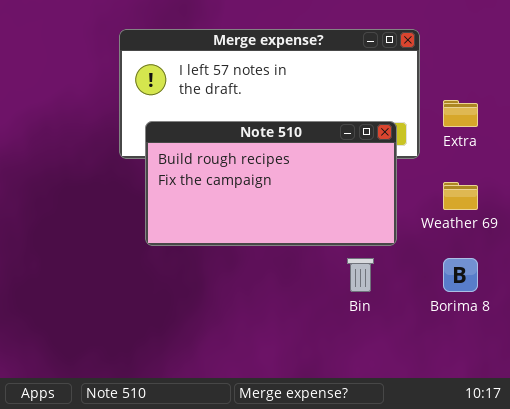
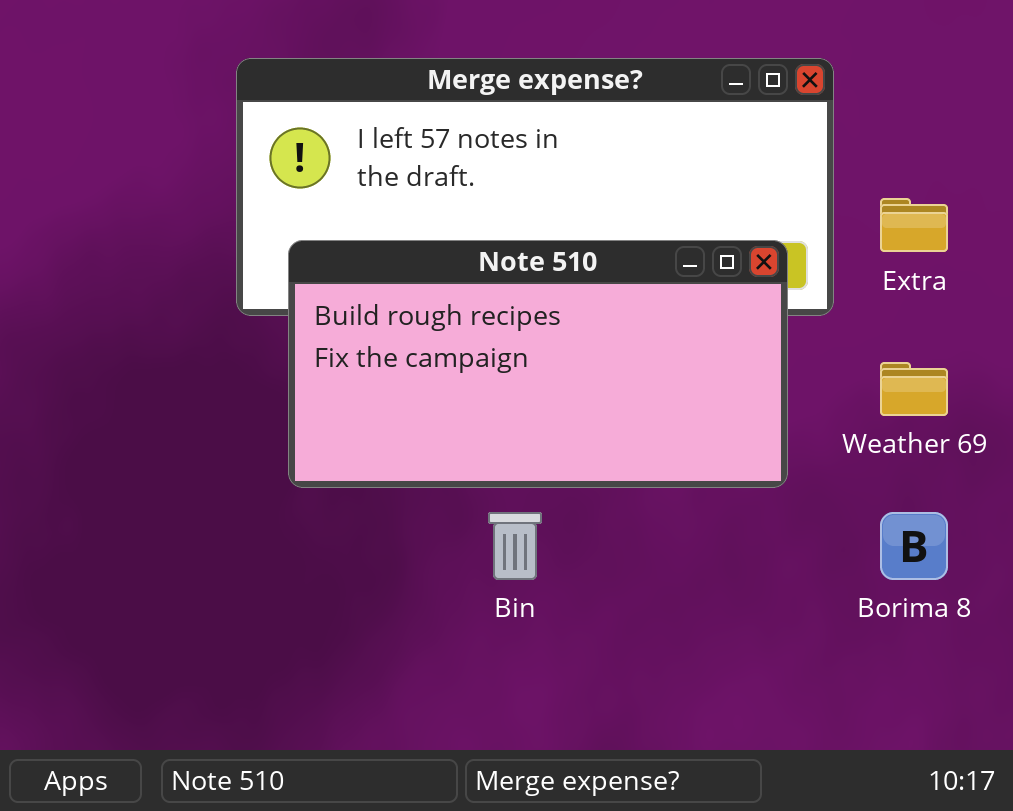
Bin: [347,258,374,292] -> [488,512,542,580], moved

